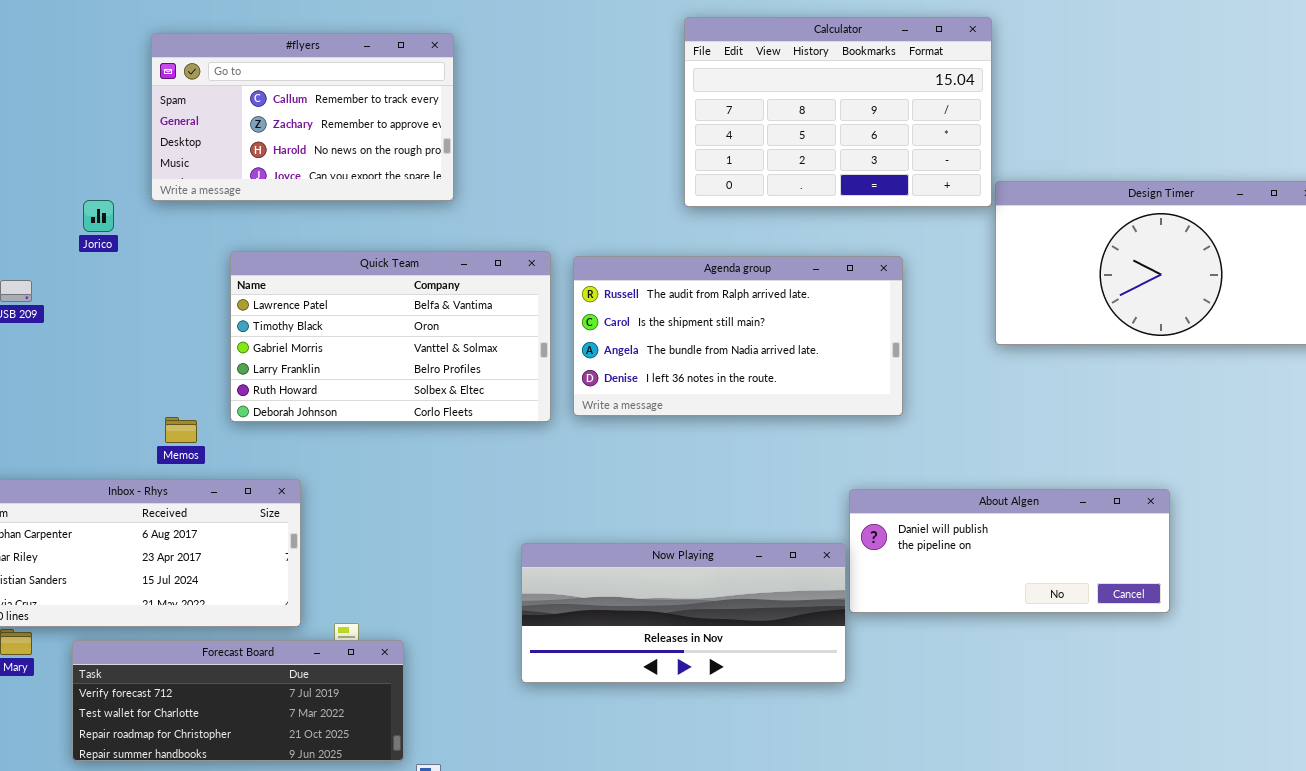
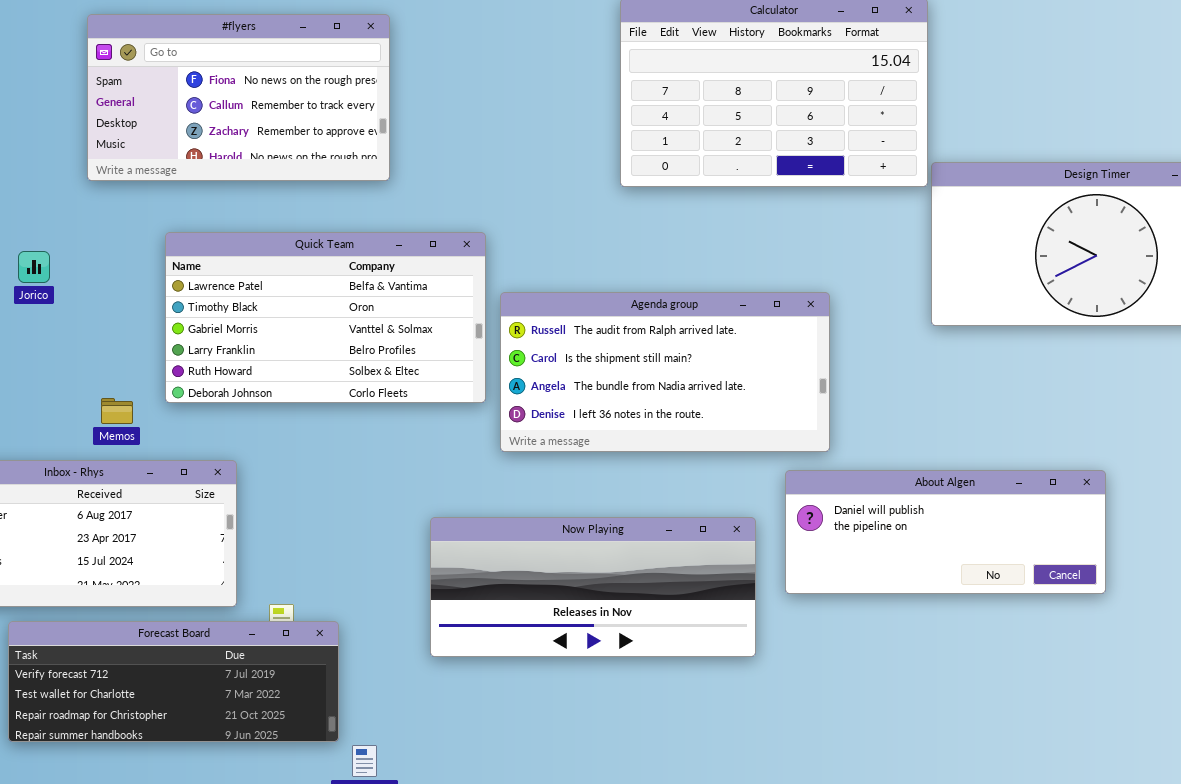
#flyers: [151,33,454,201] -> [87,14,390,181], scrolled up 1 row
Jorico: [83,200,114,232] -> [18,251,50,283], moved
Agenda group: [573,256,903,416] -> [500,292,830,452], moved
Now Playing: [521,543,846,683] -> [430,517,756,657], moved

